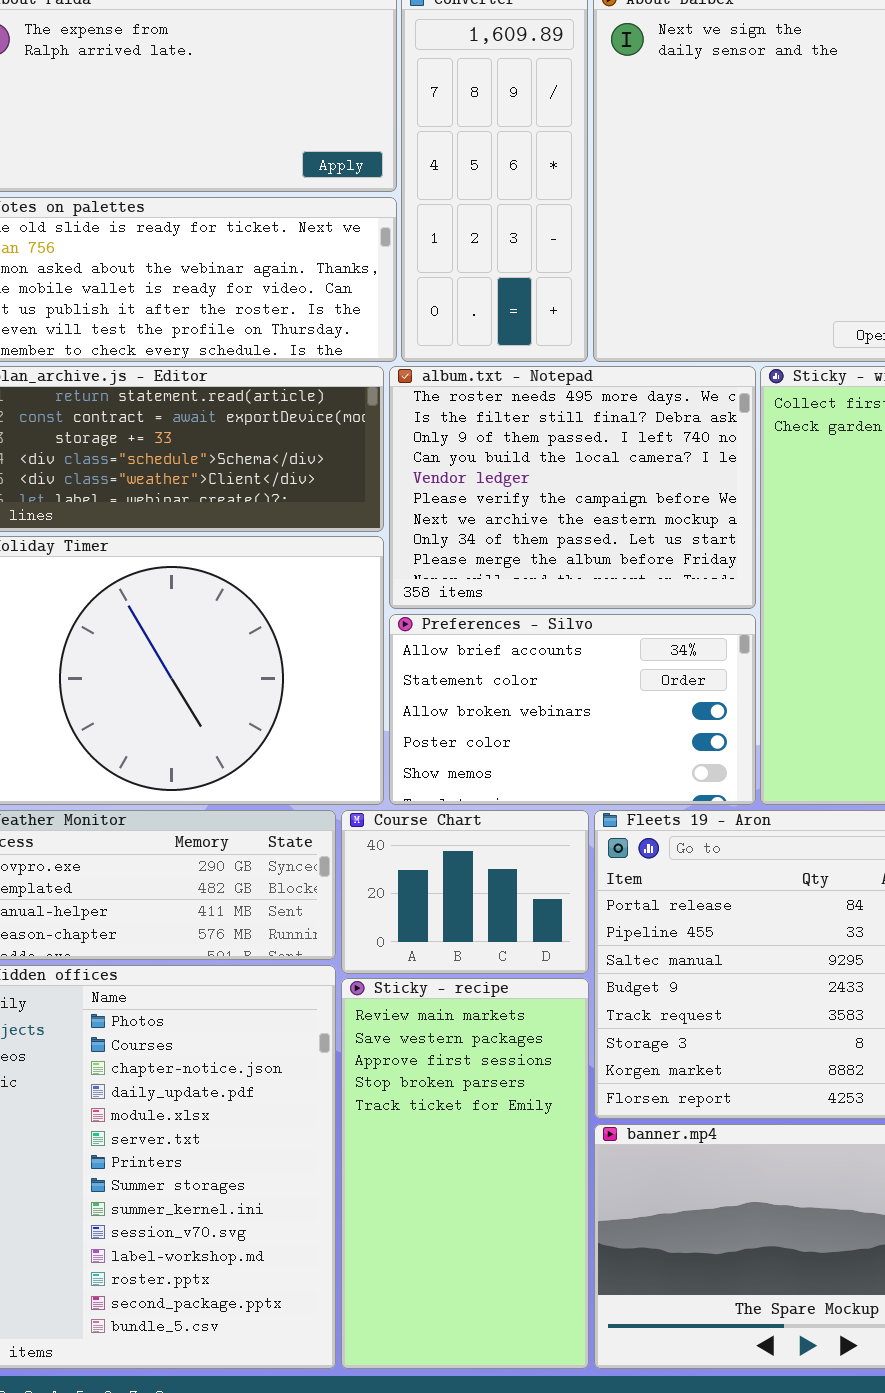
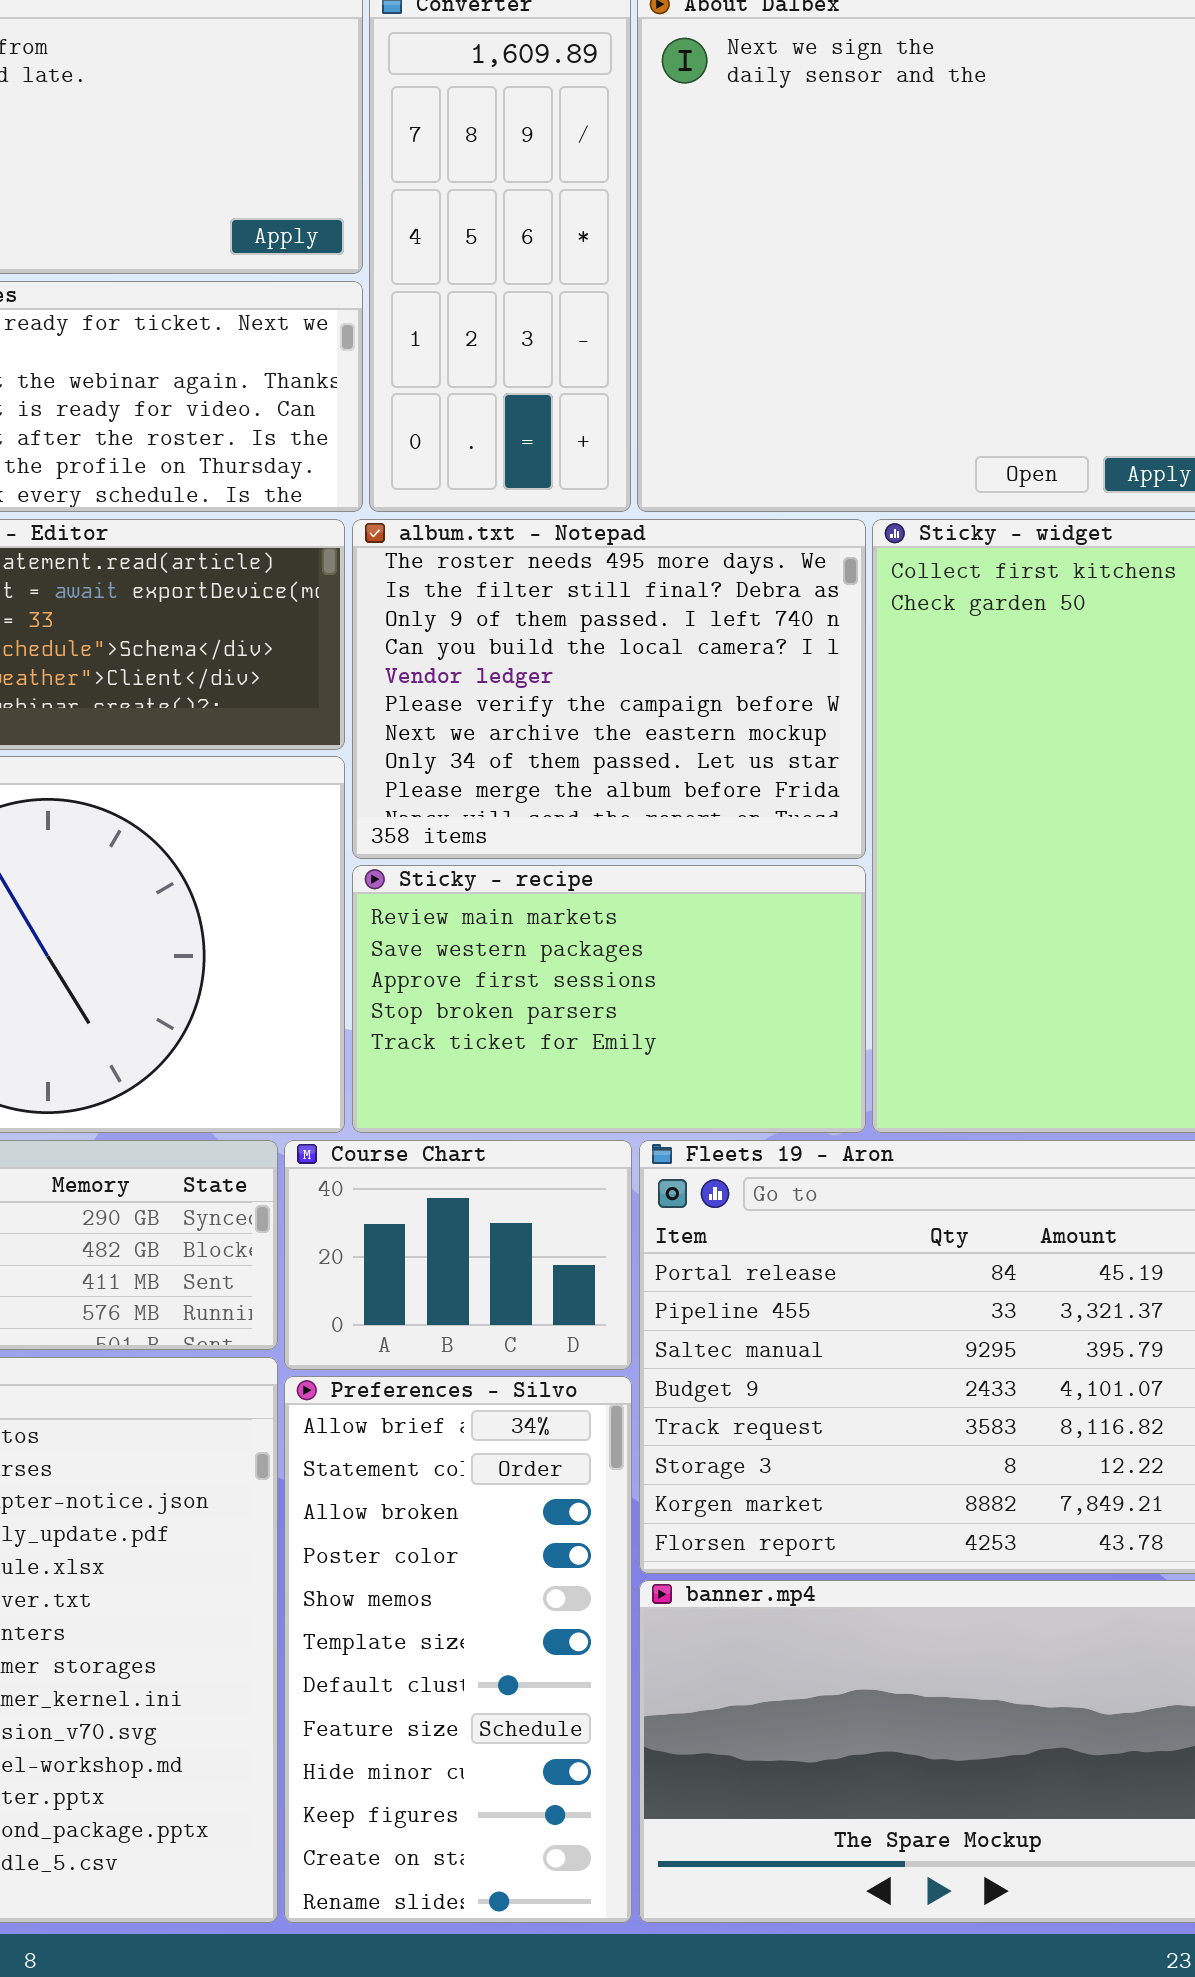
Preferences - Silvo: [389,614,756,805] -> [284,1376,632,1923], moved, resized
Sticky - recipe: [341,978,589,1369] -> [352,865,866,1133], moved, resized

